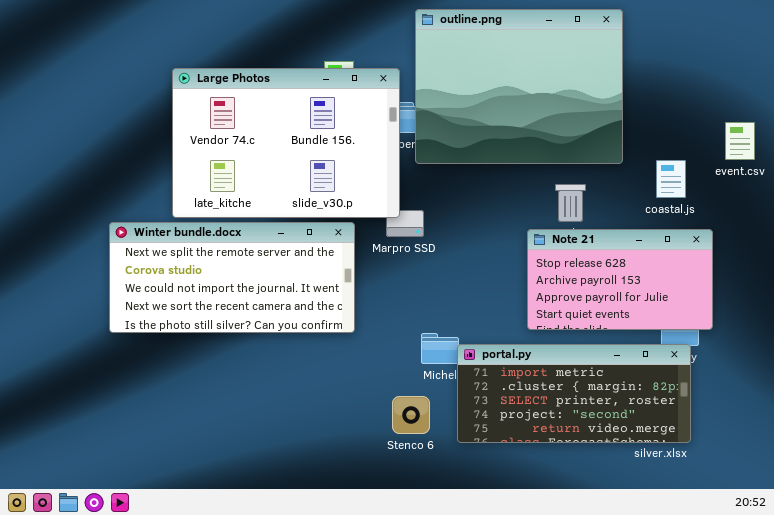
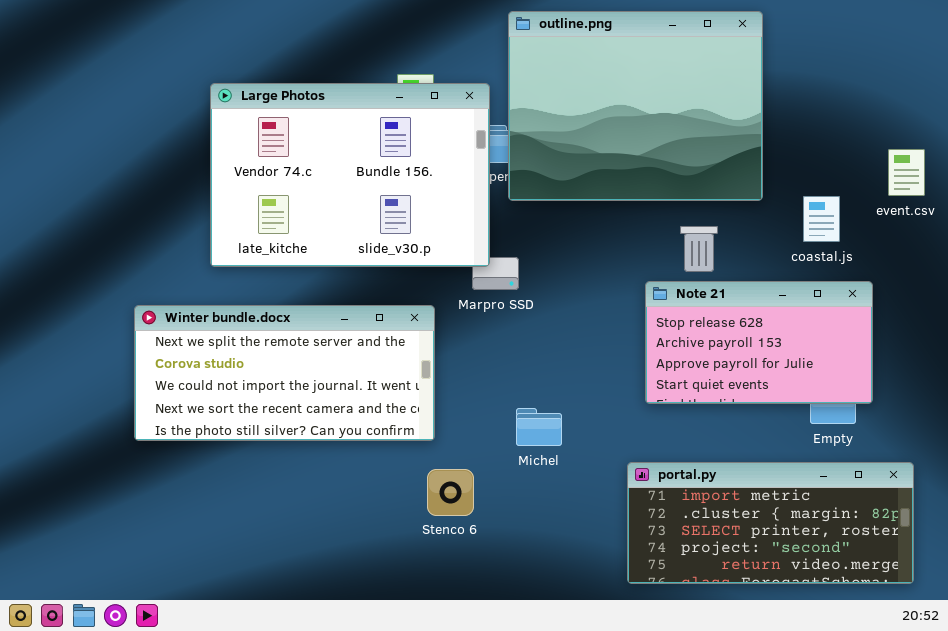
Winter bundle.docx: [109,222,355,333] -> [134,305,435,441], moved
portal.py: [457,344,691,443] -> [627,462,914,584], moved
Stenco 6: [392,396,430,434] -> [427,469,474,516], moved

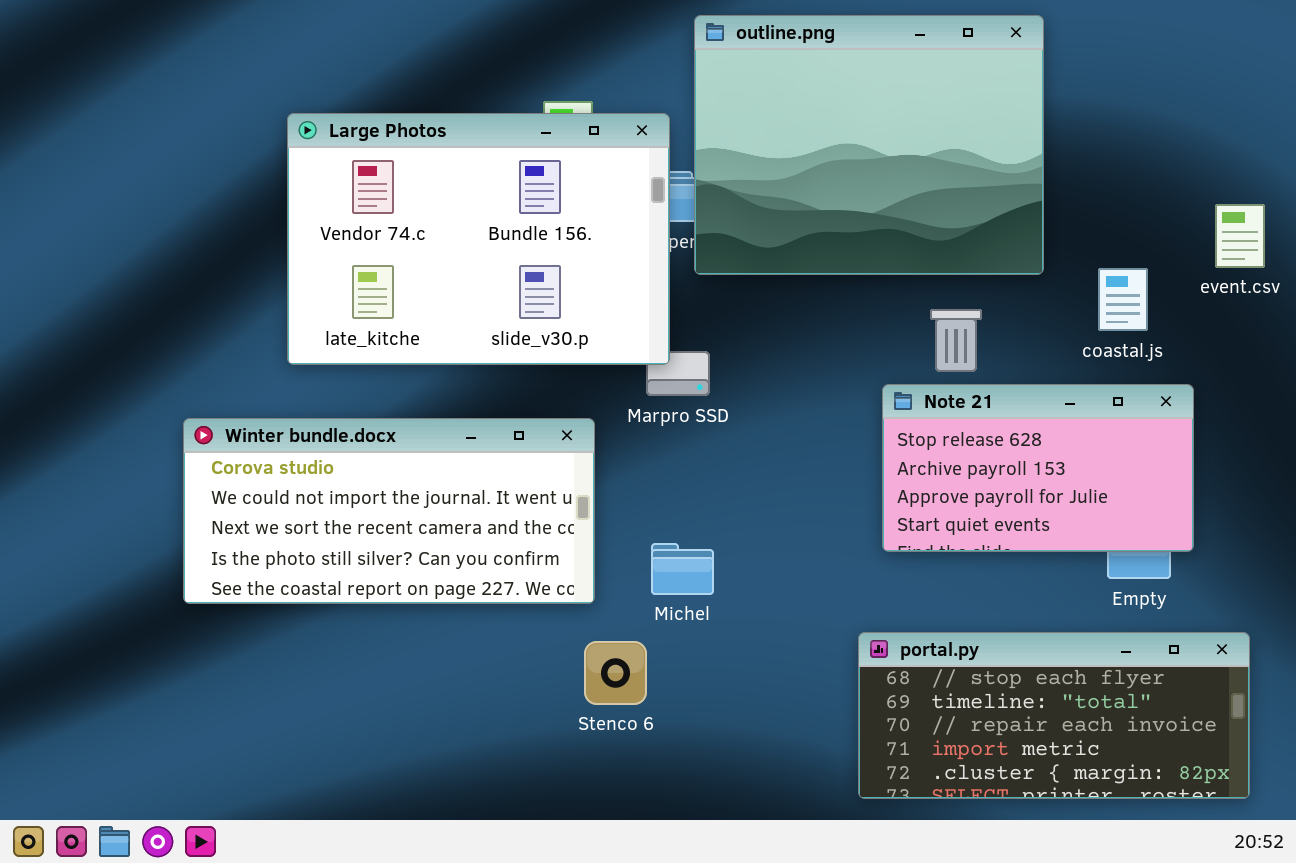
Winter bundle.docx: [134,305,435,441] -> [183,418,595,604], scrolled down 1 row
Michel: [516,408,562,446] -> [651,543,714,595], moved
portal.py: [627,462,914,584] -> [858,632,1250,799], scrolled up 3 rows

